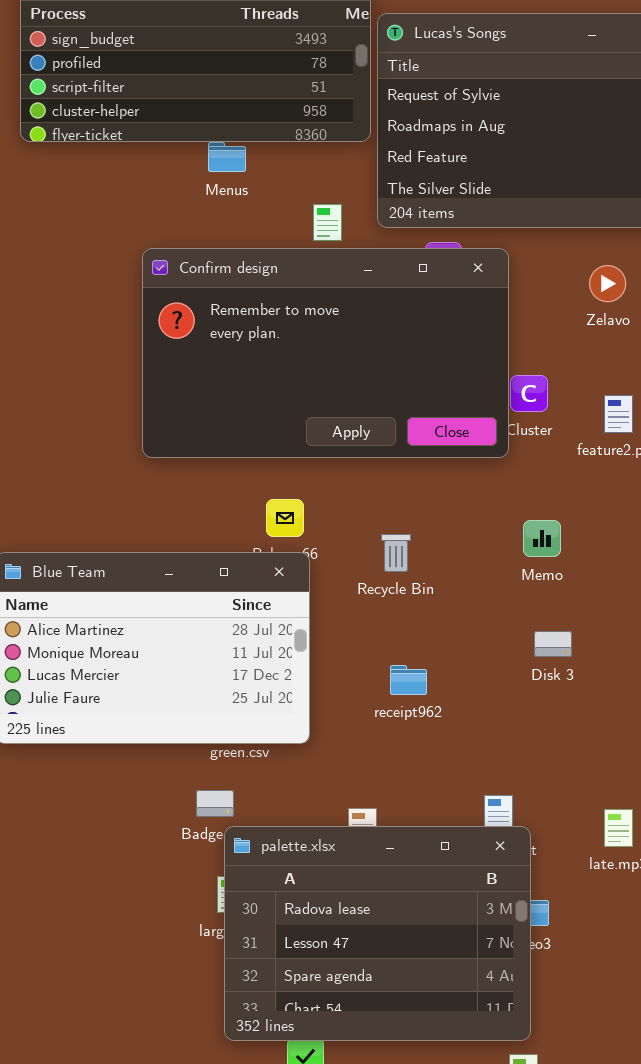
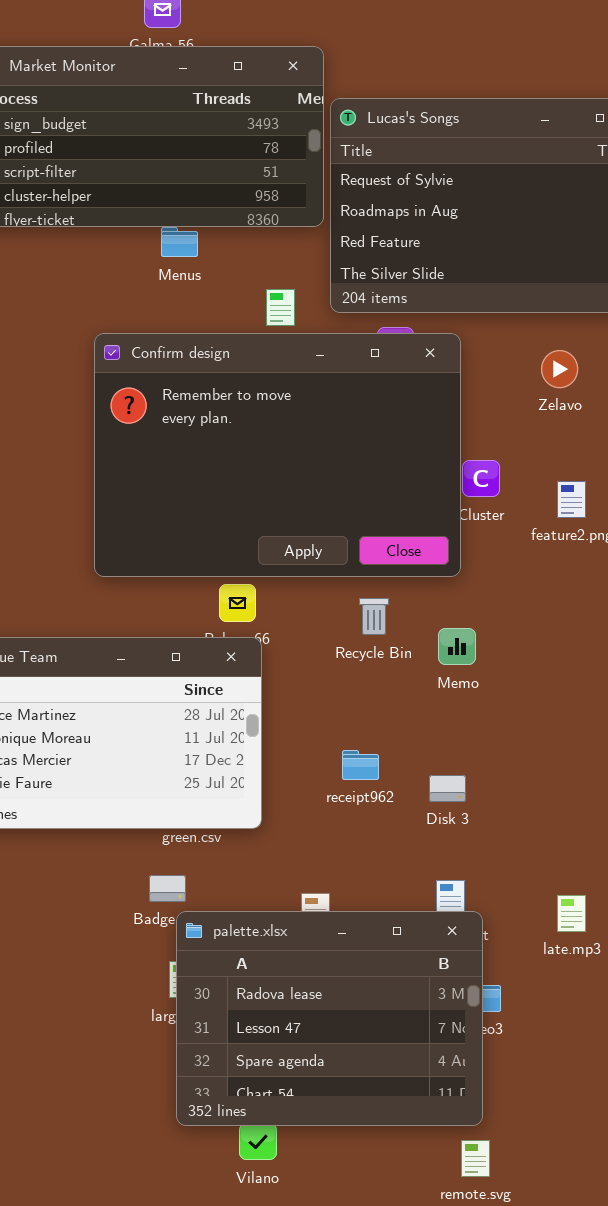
Confirm design: [142,248,509,458] -> [94,333,461,577], resized
Memo: [523,520,561,557] -> [438,628,476,665], moved
Recycle Bin: [381,534,411,572] -> [359,598,389,635], moved
Disk 3: [534,631,572,657] -> [429,775,466,802], moved

